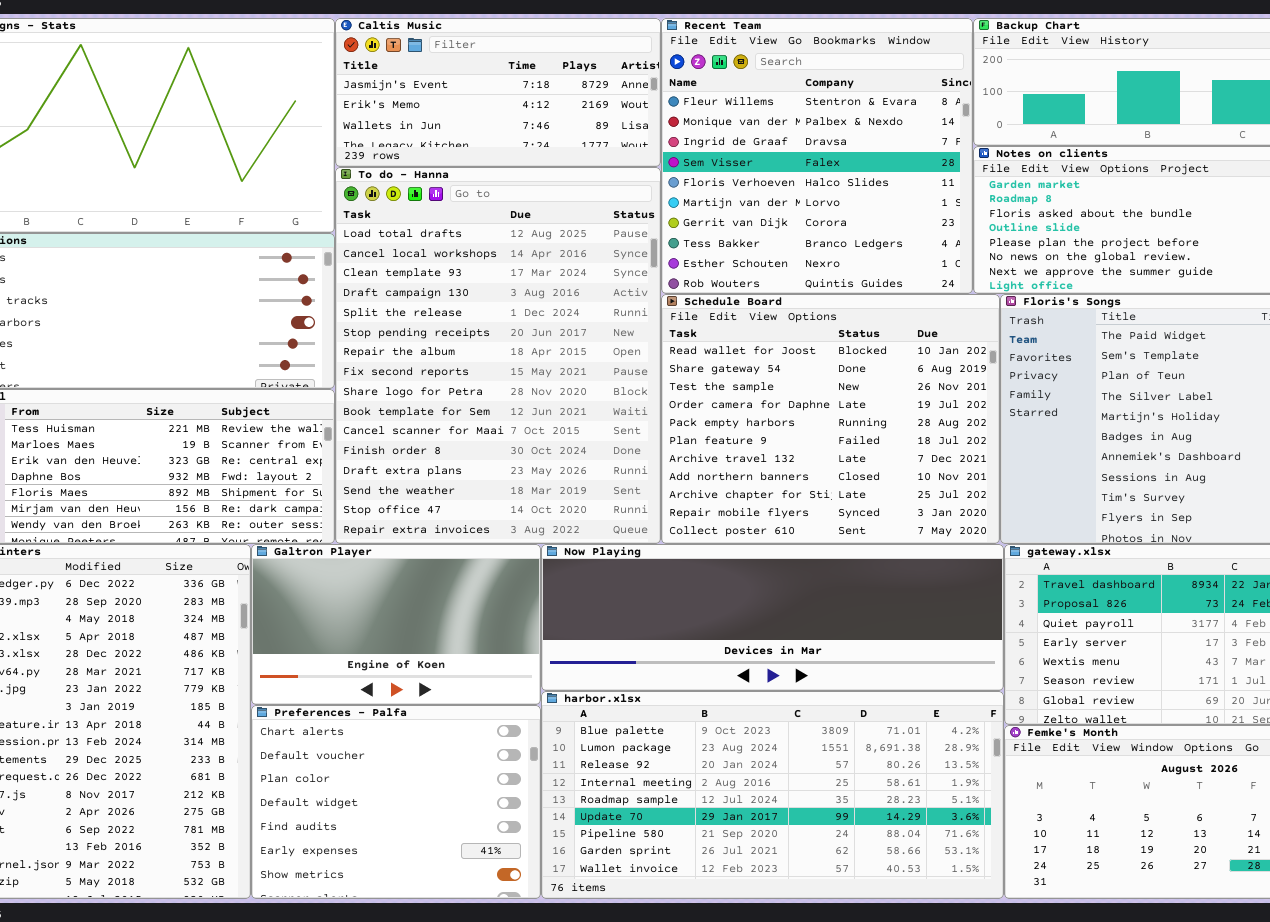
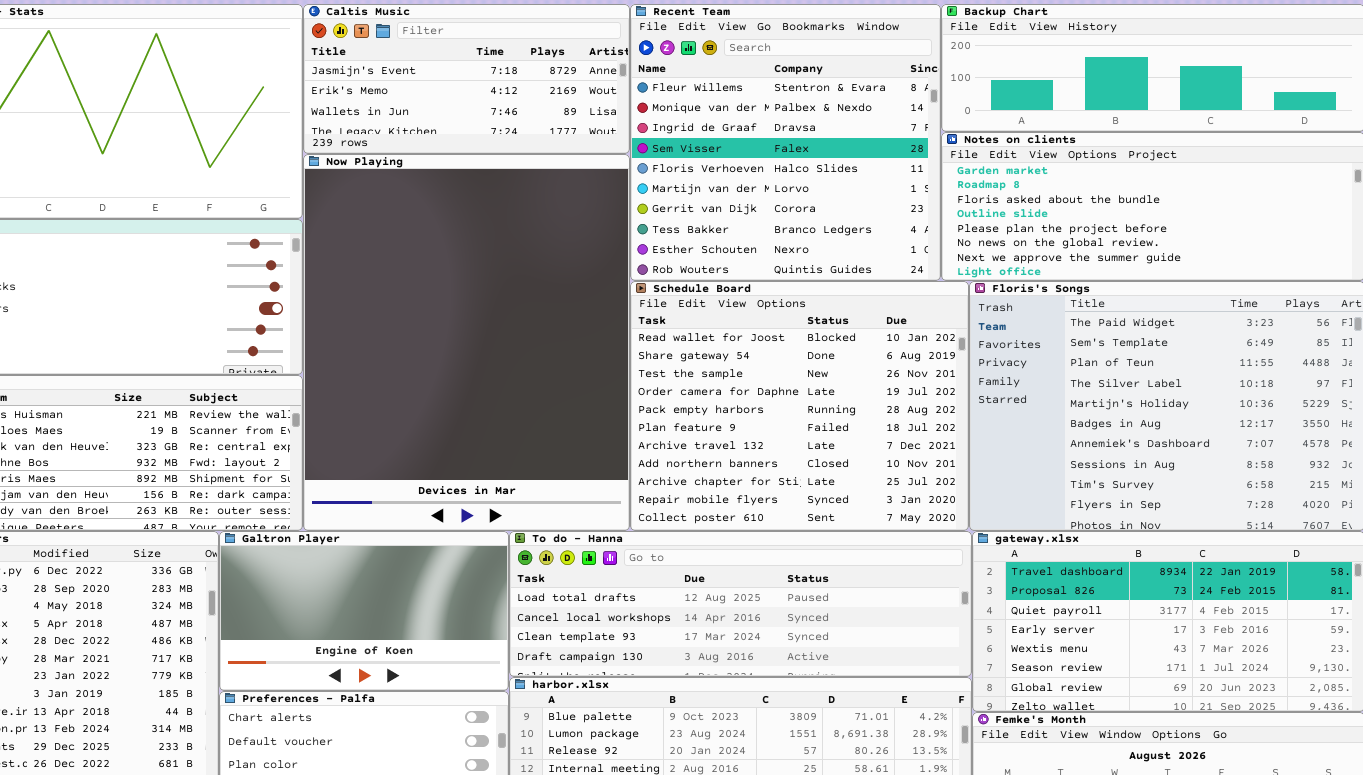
To do - Hanna: [335,167,661,544] -> [509,531,972,677], moved, resized
Now Playing: [541,544,1004,691] -> [303,154,630,531], moved, resized

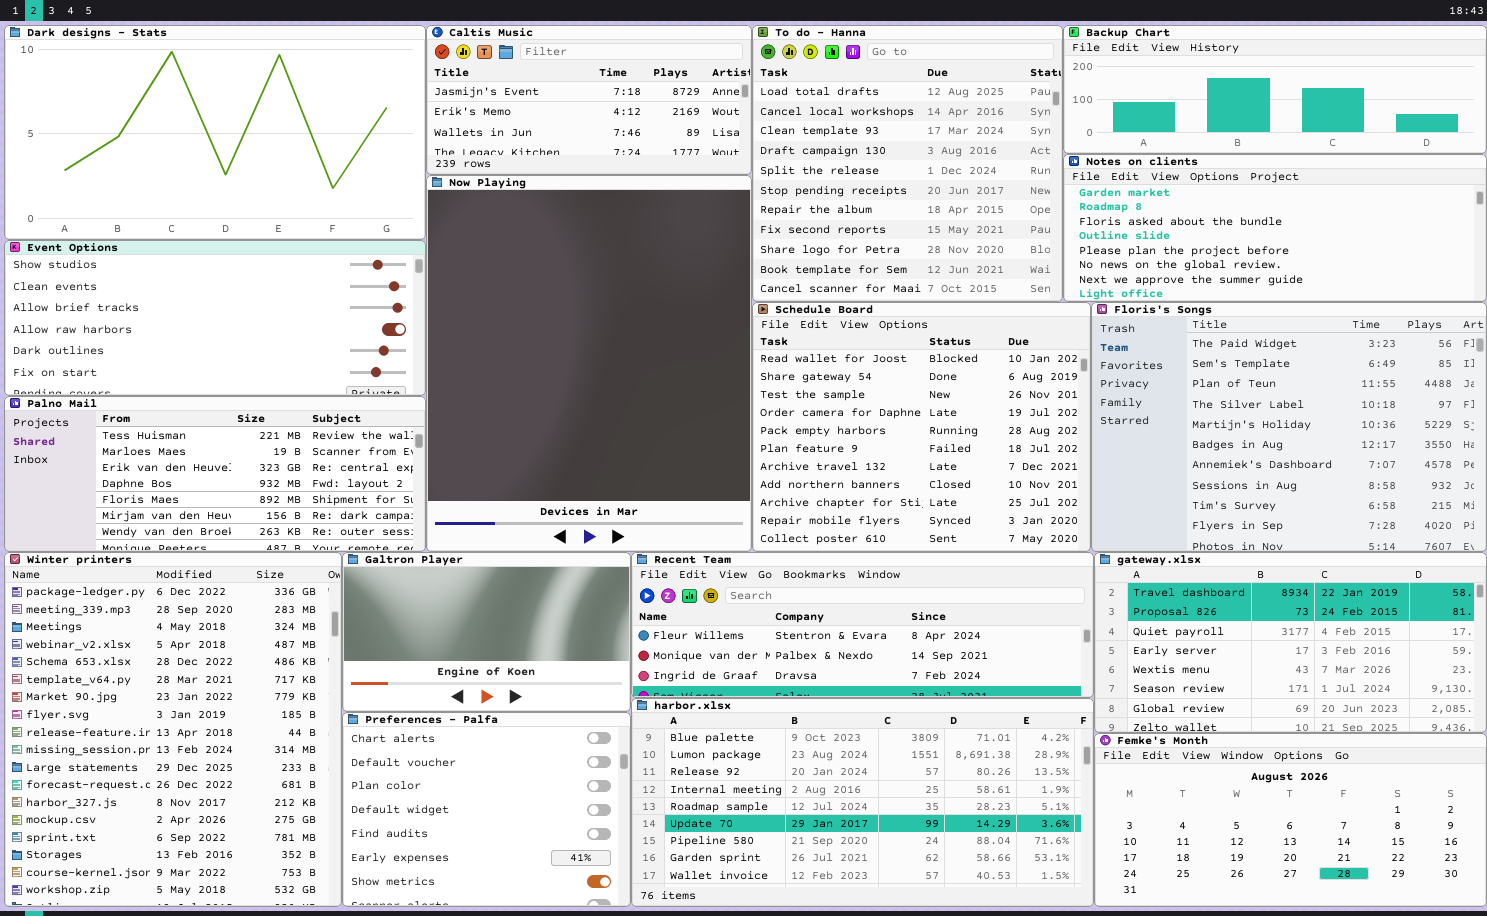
Recent Team: [630,4,941,281] -> [631,552,1094,698], moved, resized
To do - Hanna: [509,531,972,677] -> [752,25,1063,302], moved, resized

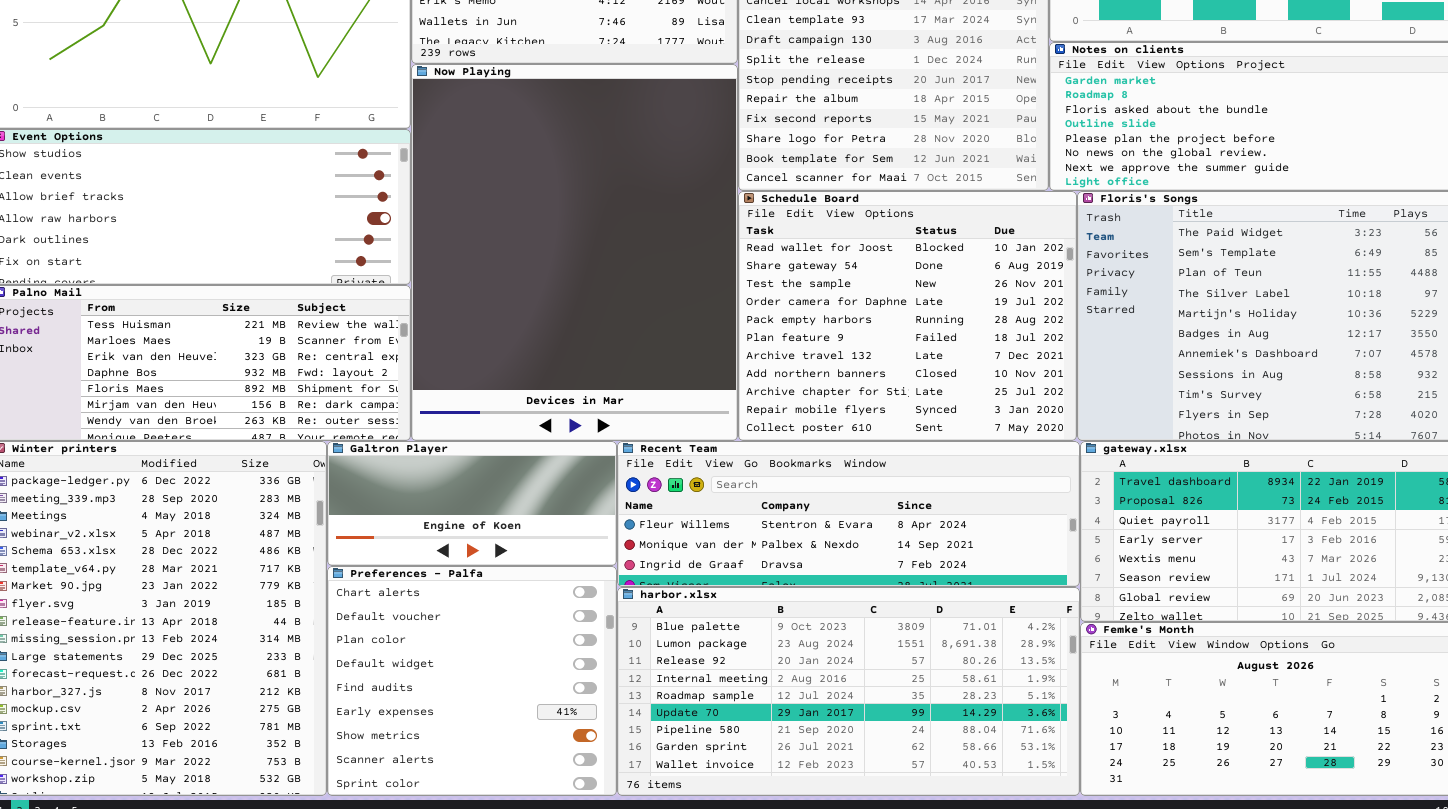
Galtron Player: [342,552,631,712] -> [327,441,617,566], resized
Preferences - Palfa: [342,712,631,907] -> [327,566,617,796], resized

